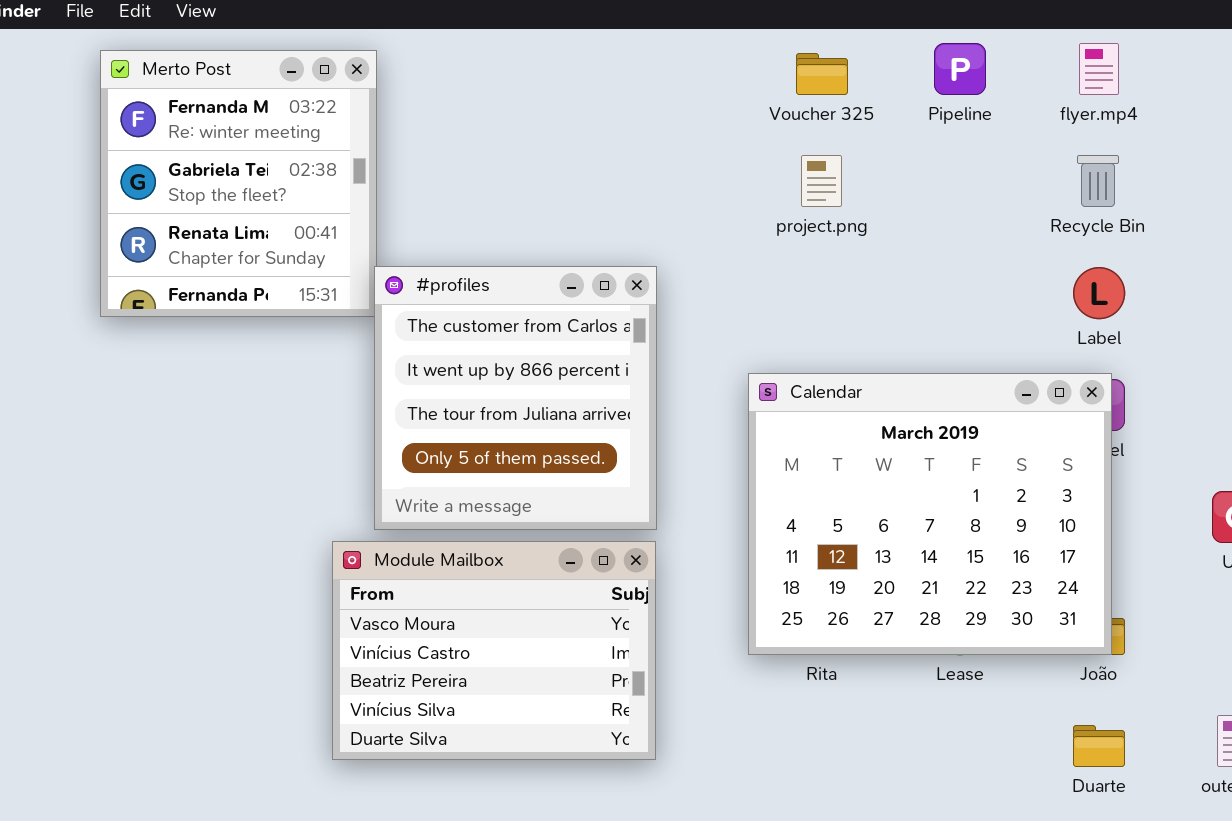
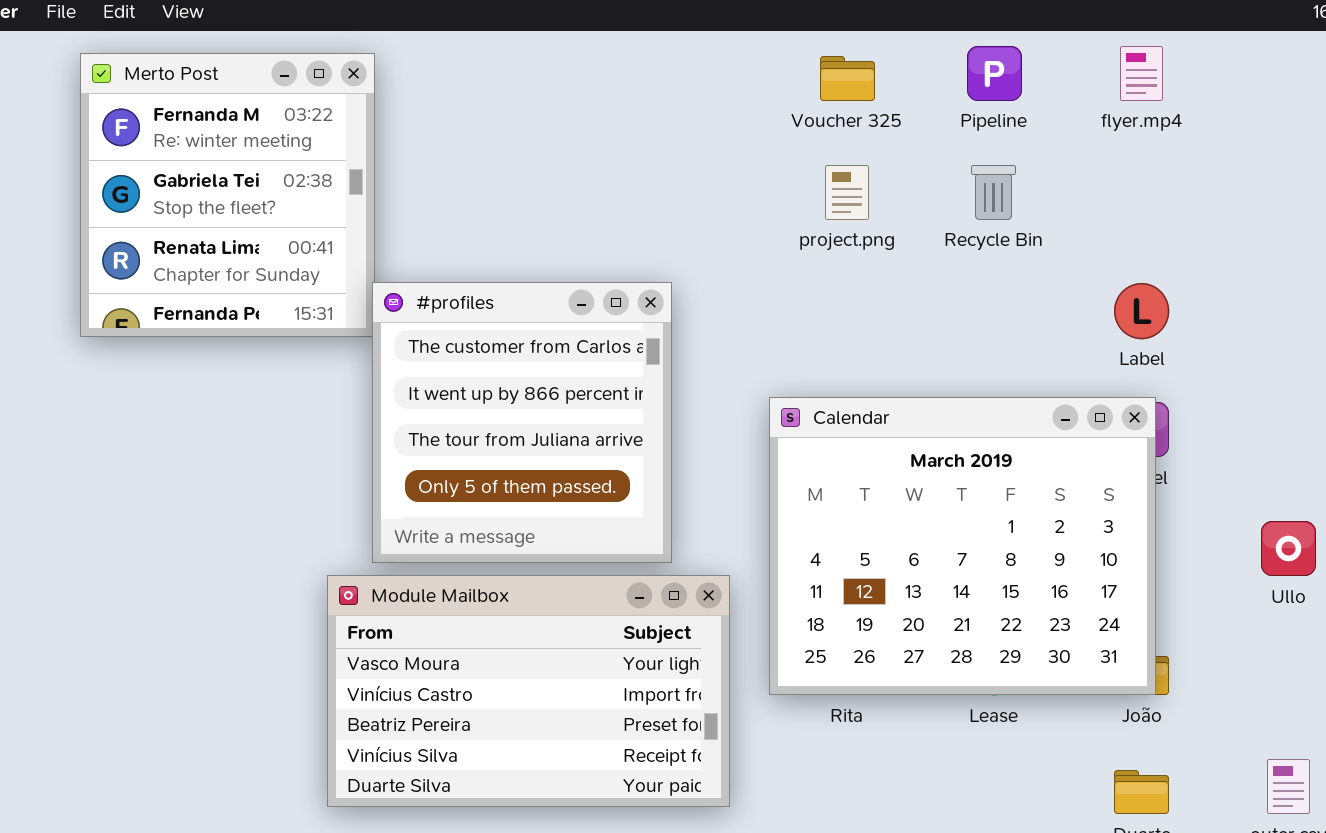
Recycle Bin: [1077,155,1119,207] -> [971,165,1016,220], moved
Module Mailbox: [332,541,656,760] -> [327,575,730,807], resized

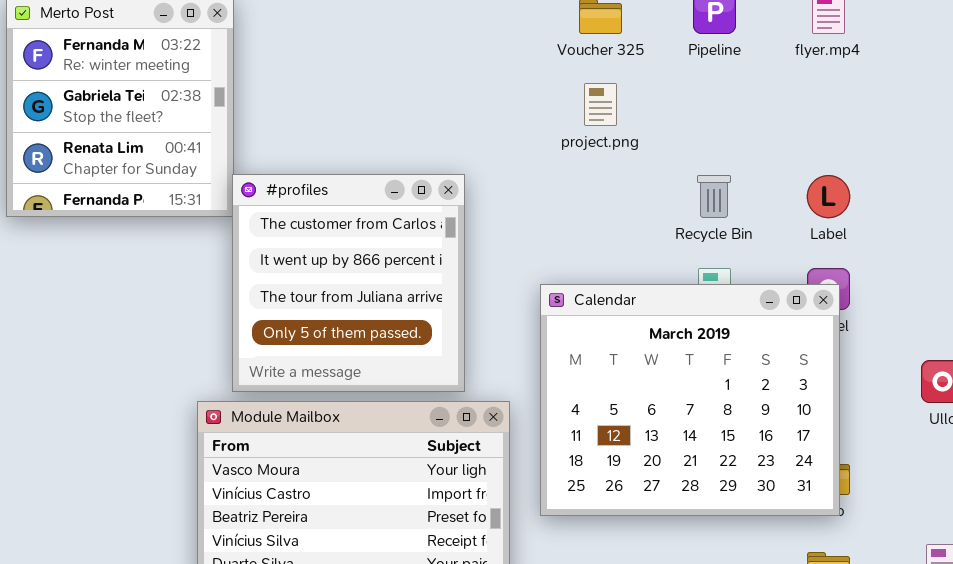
Recycle Bin: [971,165,1016,220] -> [697,175,731,218], moved
Calendar: [769,397,1156,695] -> [540,284,840,516], moved

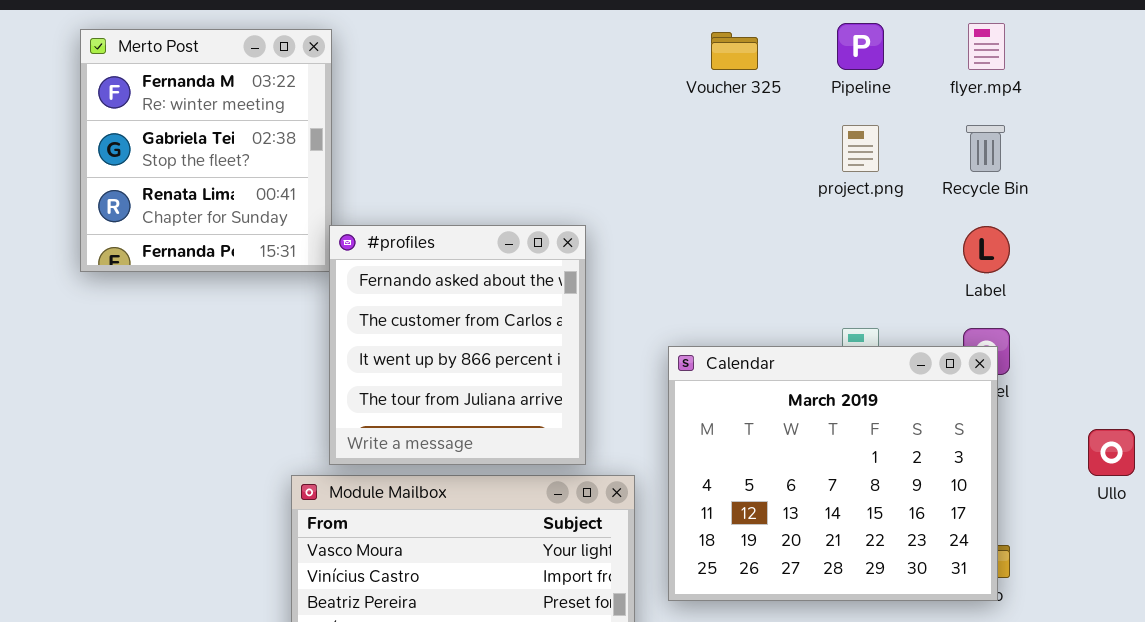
project.png: [584,83,617,126] -> [842,125,879,172], moved
#profiles: [232,174,465,392] -> [329,225,586,465], scrolled up 1 row
Recycle Bin: [697,175,731,218] -> [966,125,1005,172], moved

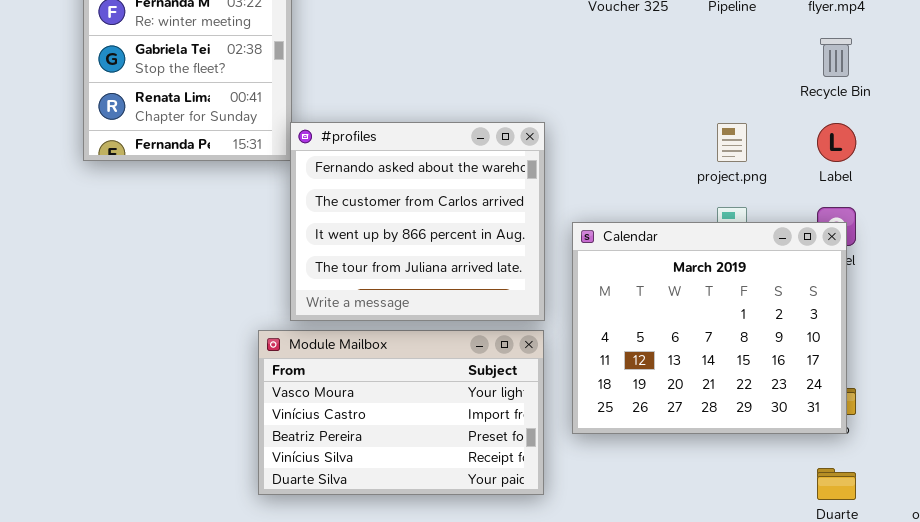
project.png: [842,125,879,172] -> [717,123,747,162], moved
#profiles: [329,225,586,465] -> [290,122,545,321], resized

